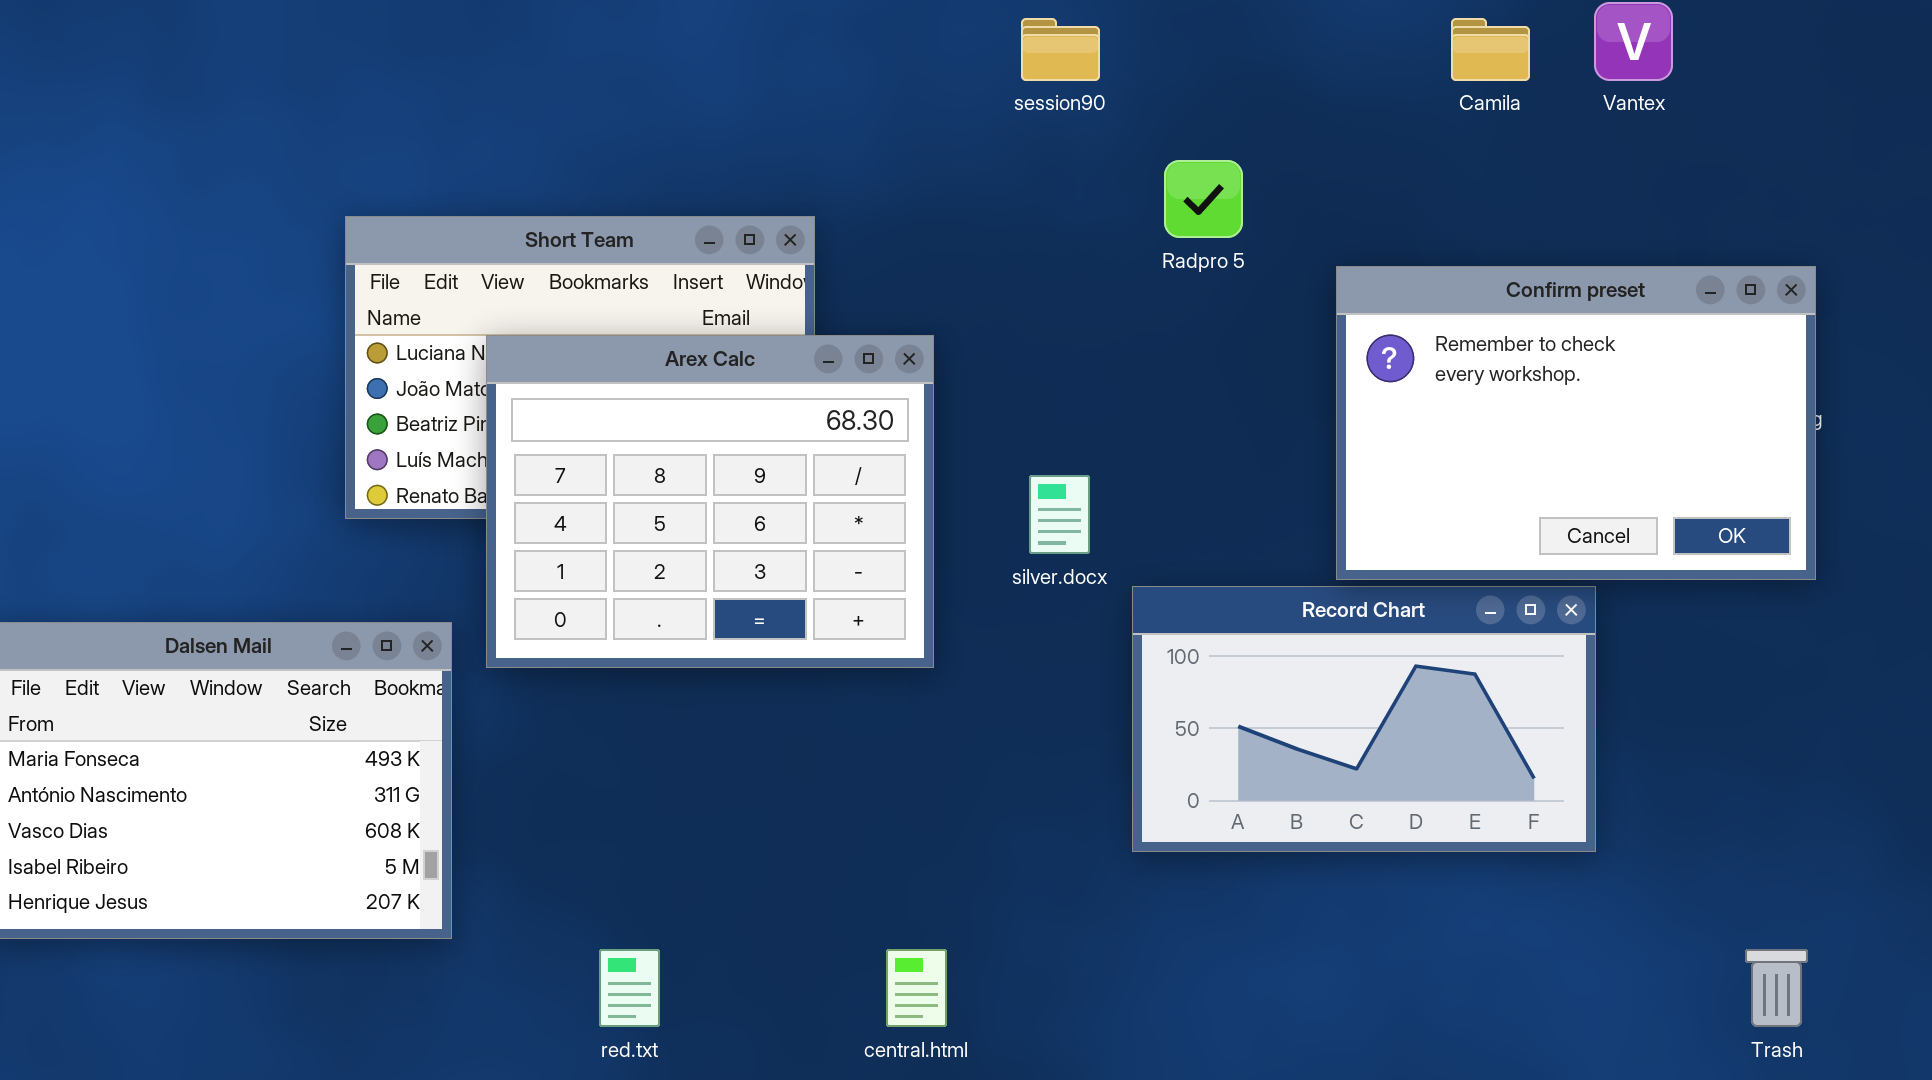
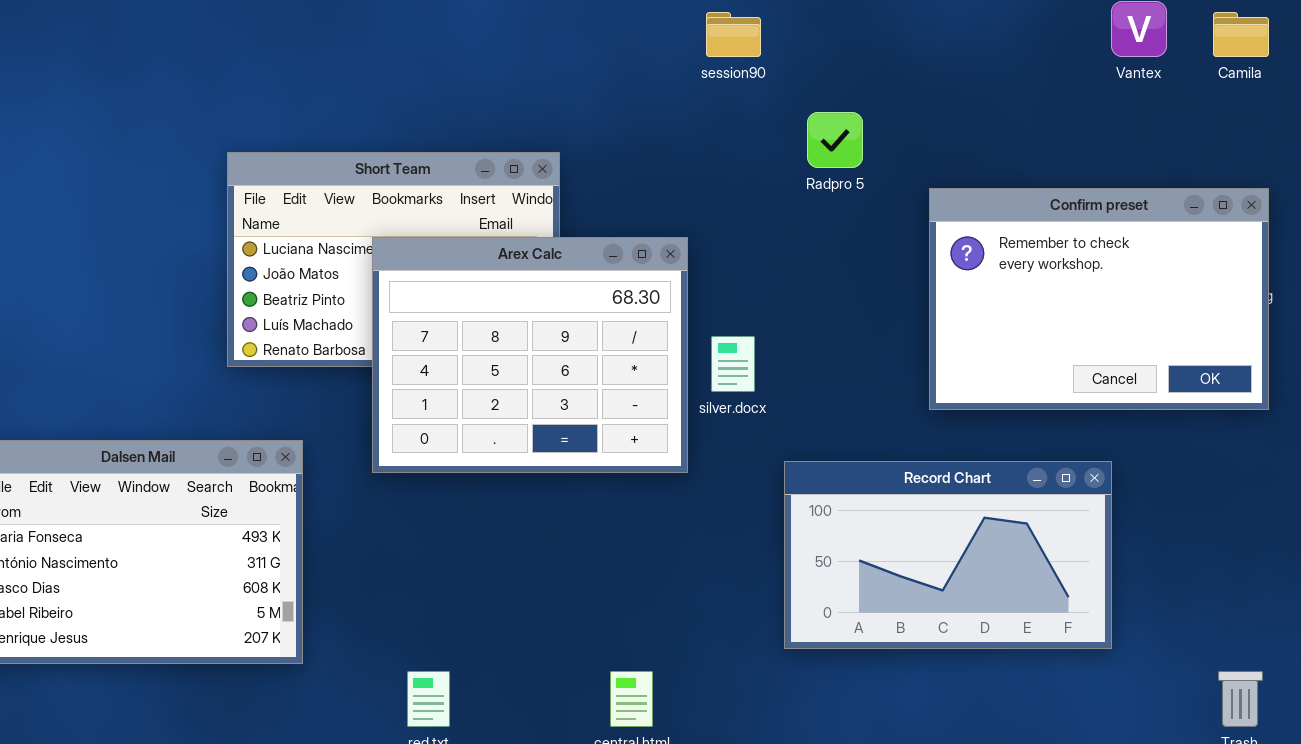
Camila: [1451,18,1530,81] -> [1213,12,1269,57], moved
Arex Calc: [486,335,934,668] -> [372,237,688,473], moved
Record Chart: [1132,586,1596,852] -> [784,461,1112,649], moved

